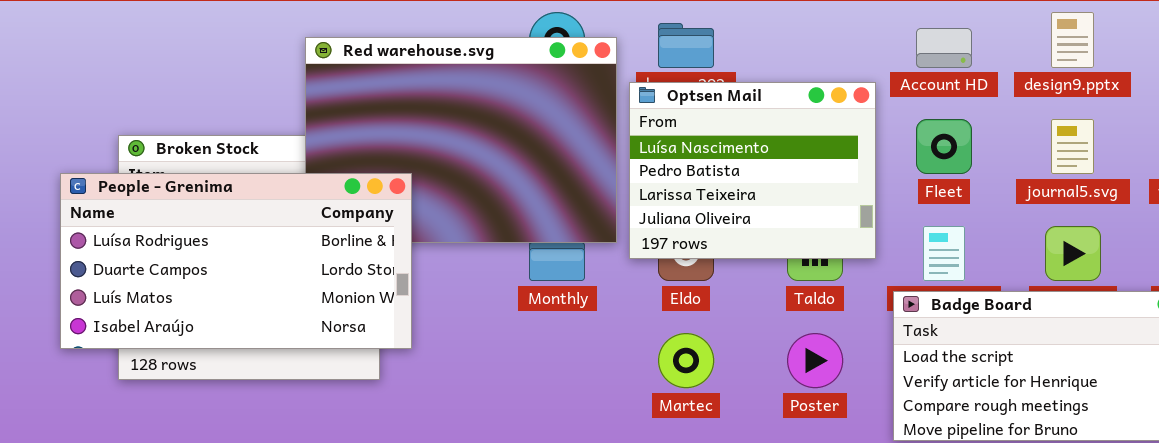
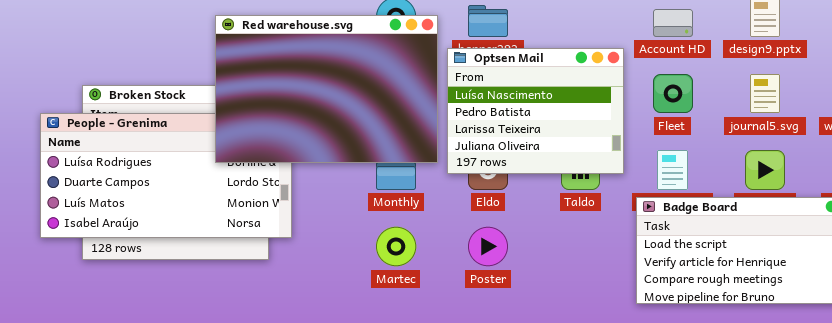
Red warehouse.svg: [305,37,617,243] -> [215,15,438,163], raised
Martec: [658,333,714,388] -> [376,227,416,266], moved
Poster: [787,333,843,388] -> [468,227,508,266], moved

